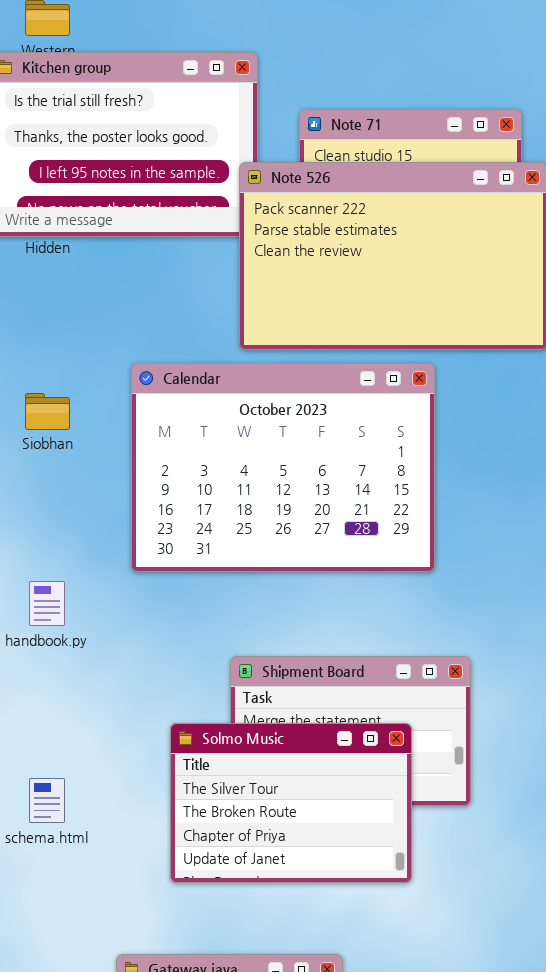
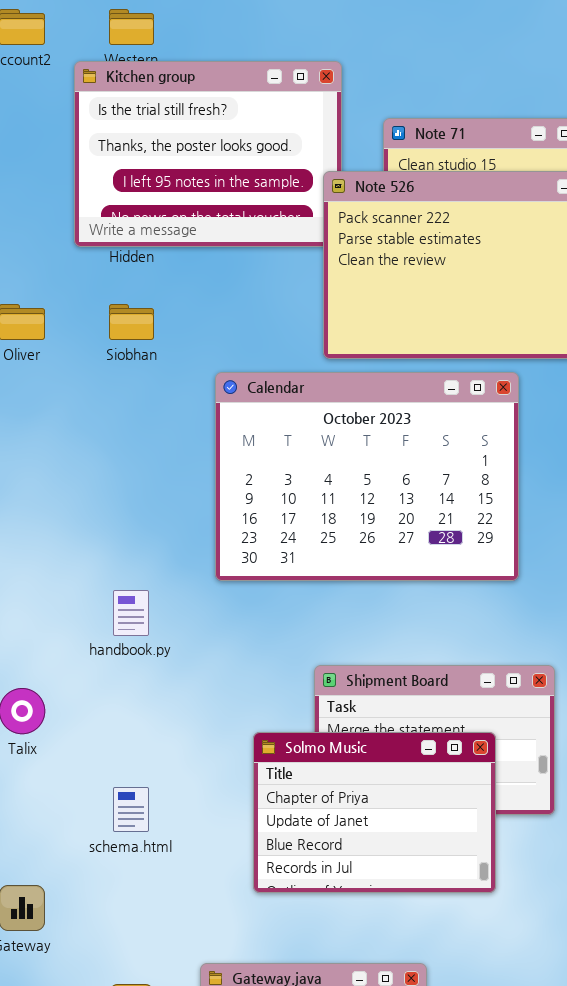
Siobhan: [25,393,70,430] -> [109,304,154,340], moved
Solmo Music: [170,723,412,883] -> [253,732,496,893], scrolled down 2 rows

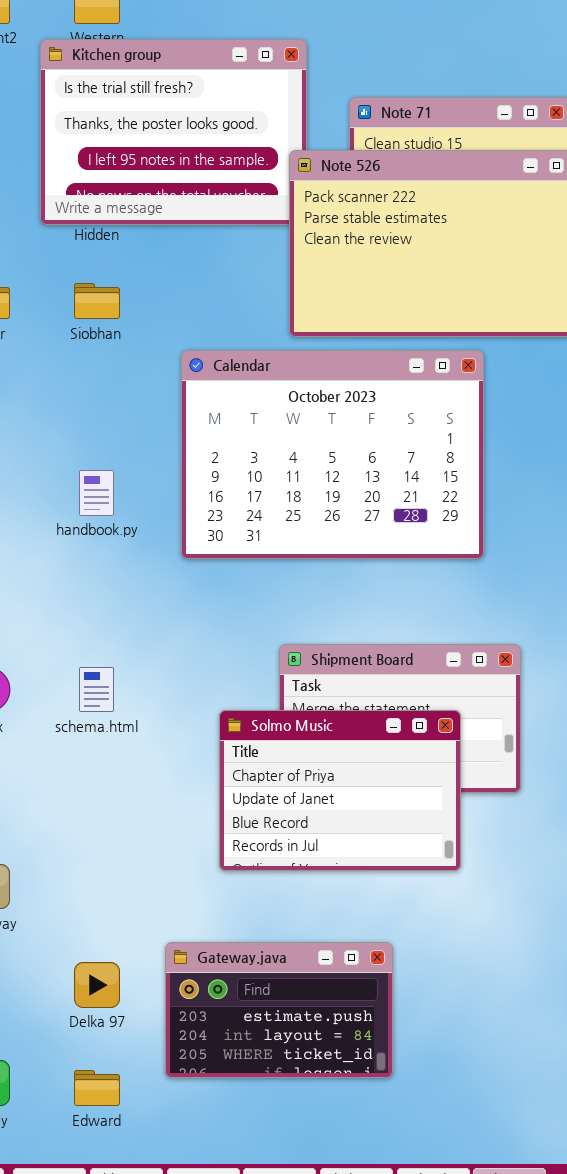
handbook.py: [113,590,149,636] -> [79,470,114,516], moved
schema.html: [113,787,149,832] -> [79,667,114,712], moved

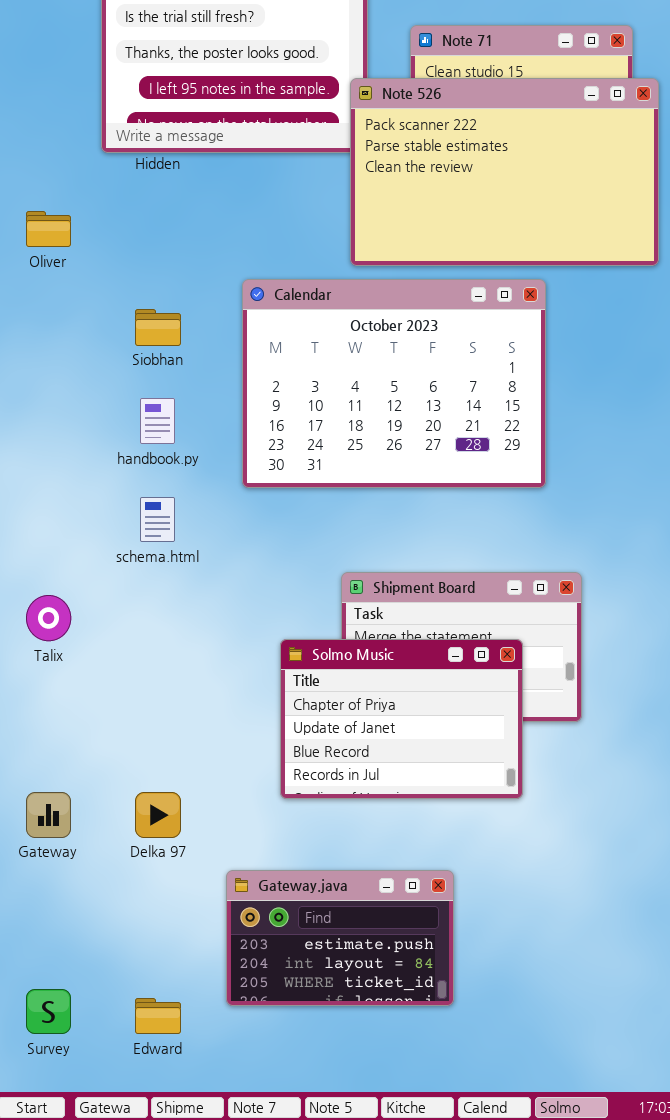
Siobhan: [74,283,120,319] -> [135,309,181,346], moved
schema.html: [79,667,114,712] -> [140,497,175,542], moved
Delka 97: [74,962,120,1008] -> [135,792,181,838], moved

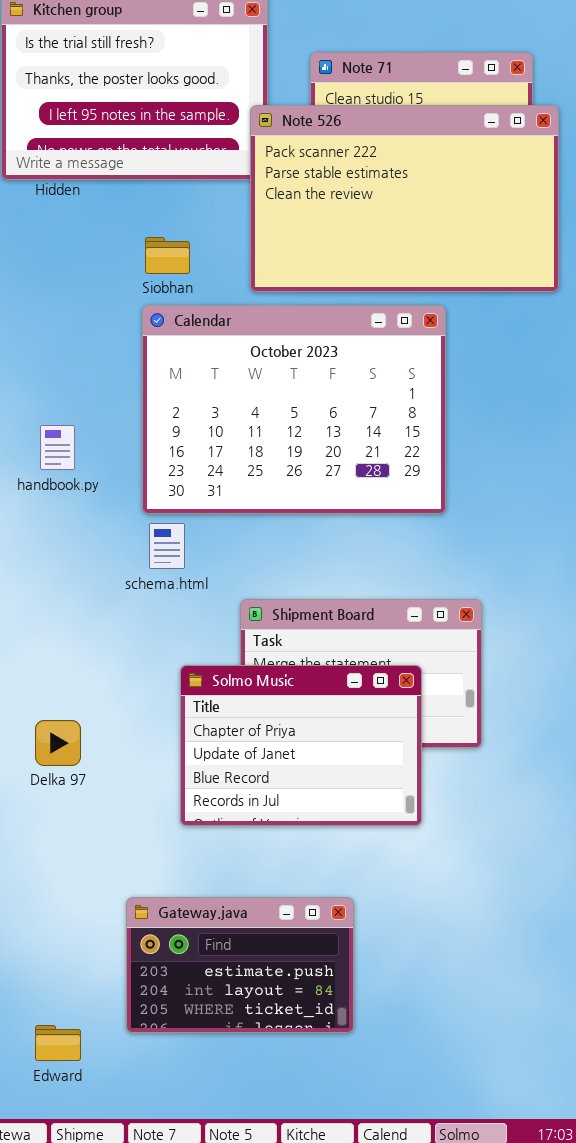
Siobhan: [135,309,181,346] -> [145,237,190,274], moved
schema.html: [140,497,175,542] -> [149,523,185,569], moved
Delka 97: [135,792,181,838] -> [35,720,81,766], moved

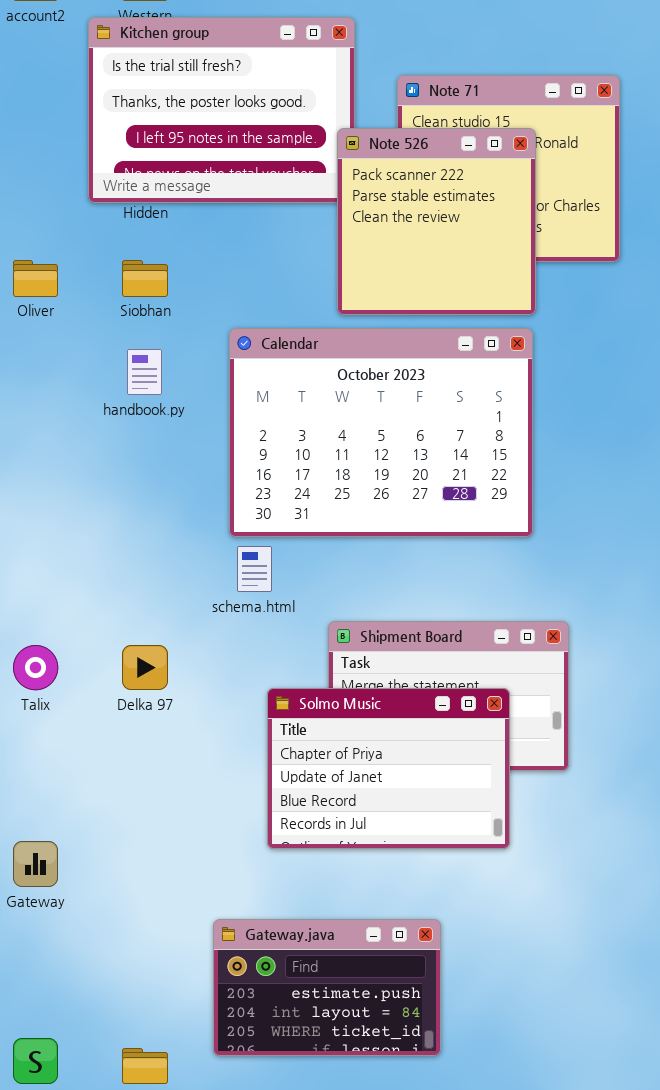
Note 526: [250,105,559,292] -> [337,128,536,315], resized
Siobhan: [145,237,190,274] -> [122,260,168,297], moved
handbook.py: [40,425,75,470] -> [127,349,162,395], moved
Delka 97: [35,720,81,766] -> [122,645,168,690], moved

